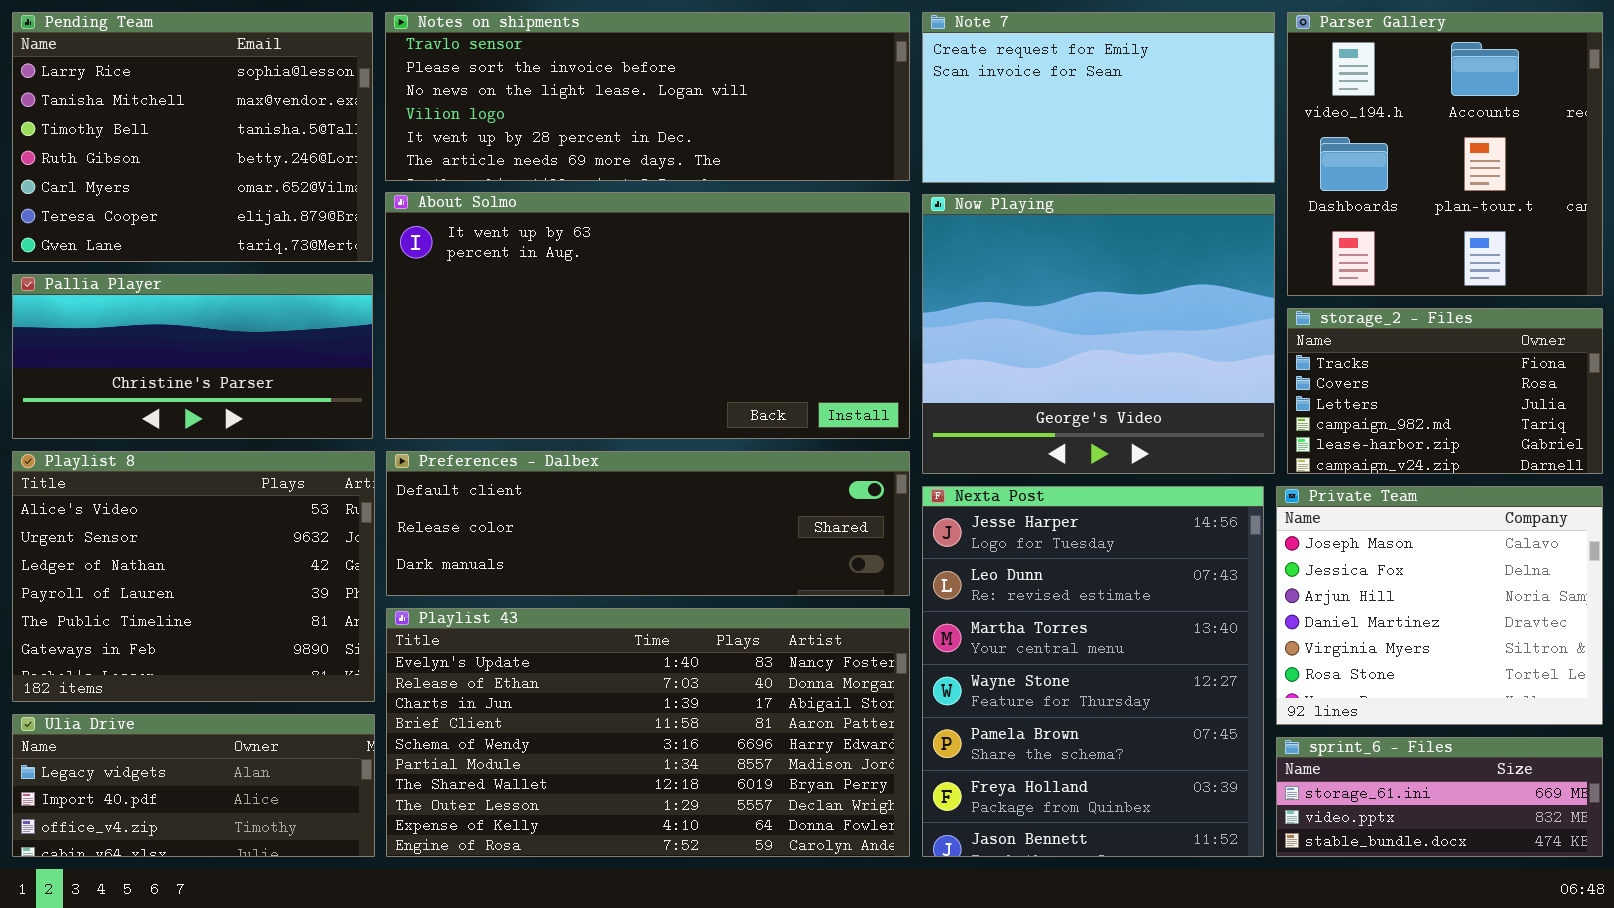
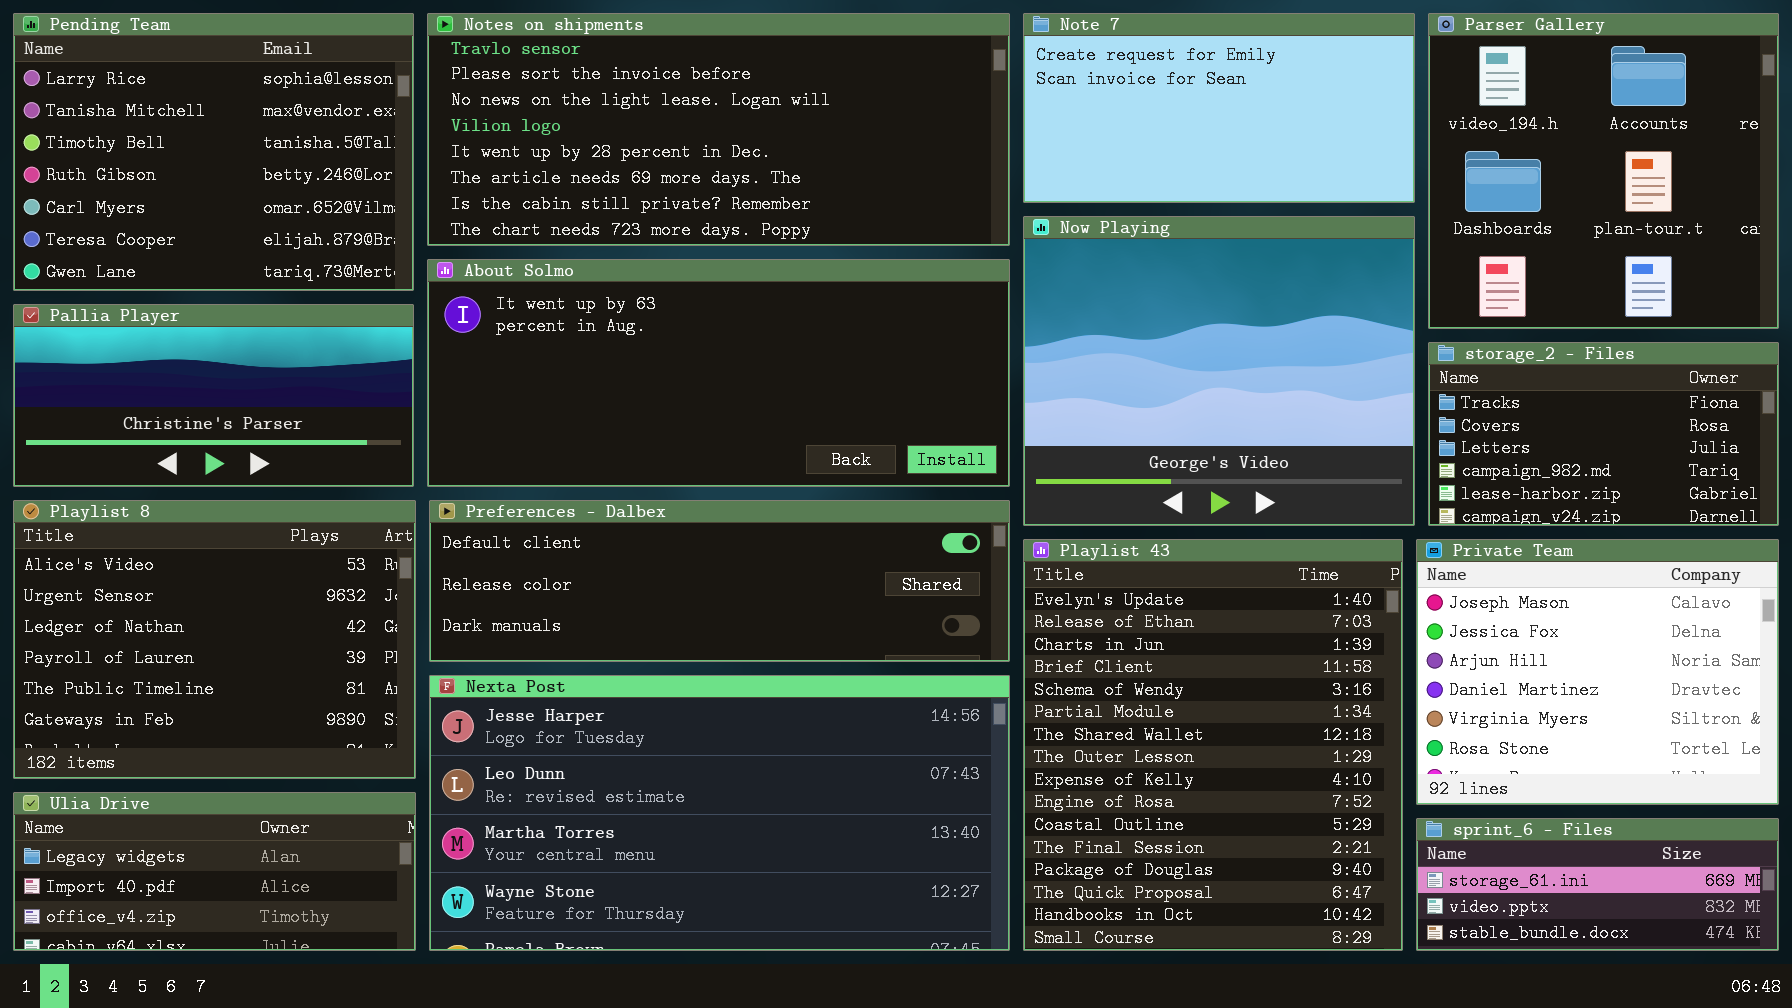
Notes on shipments: [385,12,910,181] -> [427,13,1010,246], resized
About Solmo: [385,192,910,439] -> [427,259,1010,487], resized
Nexta Post: [922,486,1264,857] -> [429,675,1010,951], moved, resized
Playlist 43: [386,608,910,857] -> [1023,539,1403,951], moved, resized

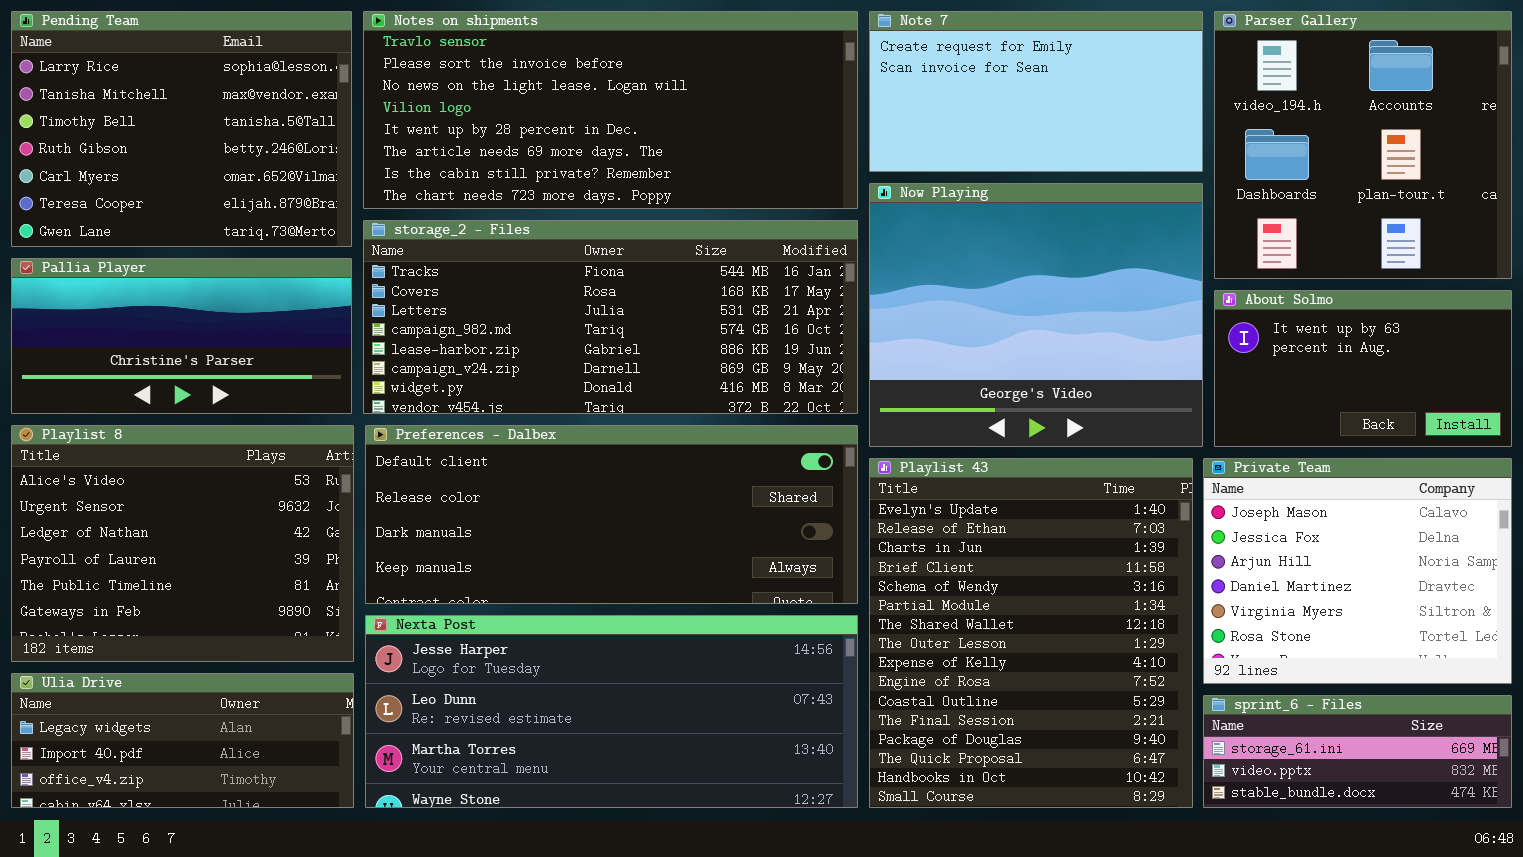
About Solmo: [427,259,1010,487] -> [1214,290,1512,447], moved, resized
storage_2 - Files: [1428,342,1779,526] -> [363,220,858,414], moved, resized
Preferences - Dalbex: [429,500,1010,662] -> [365,425,858,604], resized
Nexta Post: [429,675,1010,951] -> [365,615,858,808], resized

